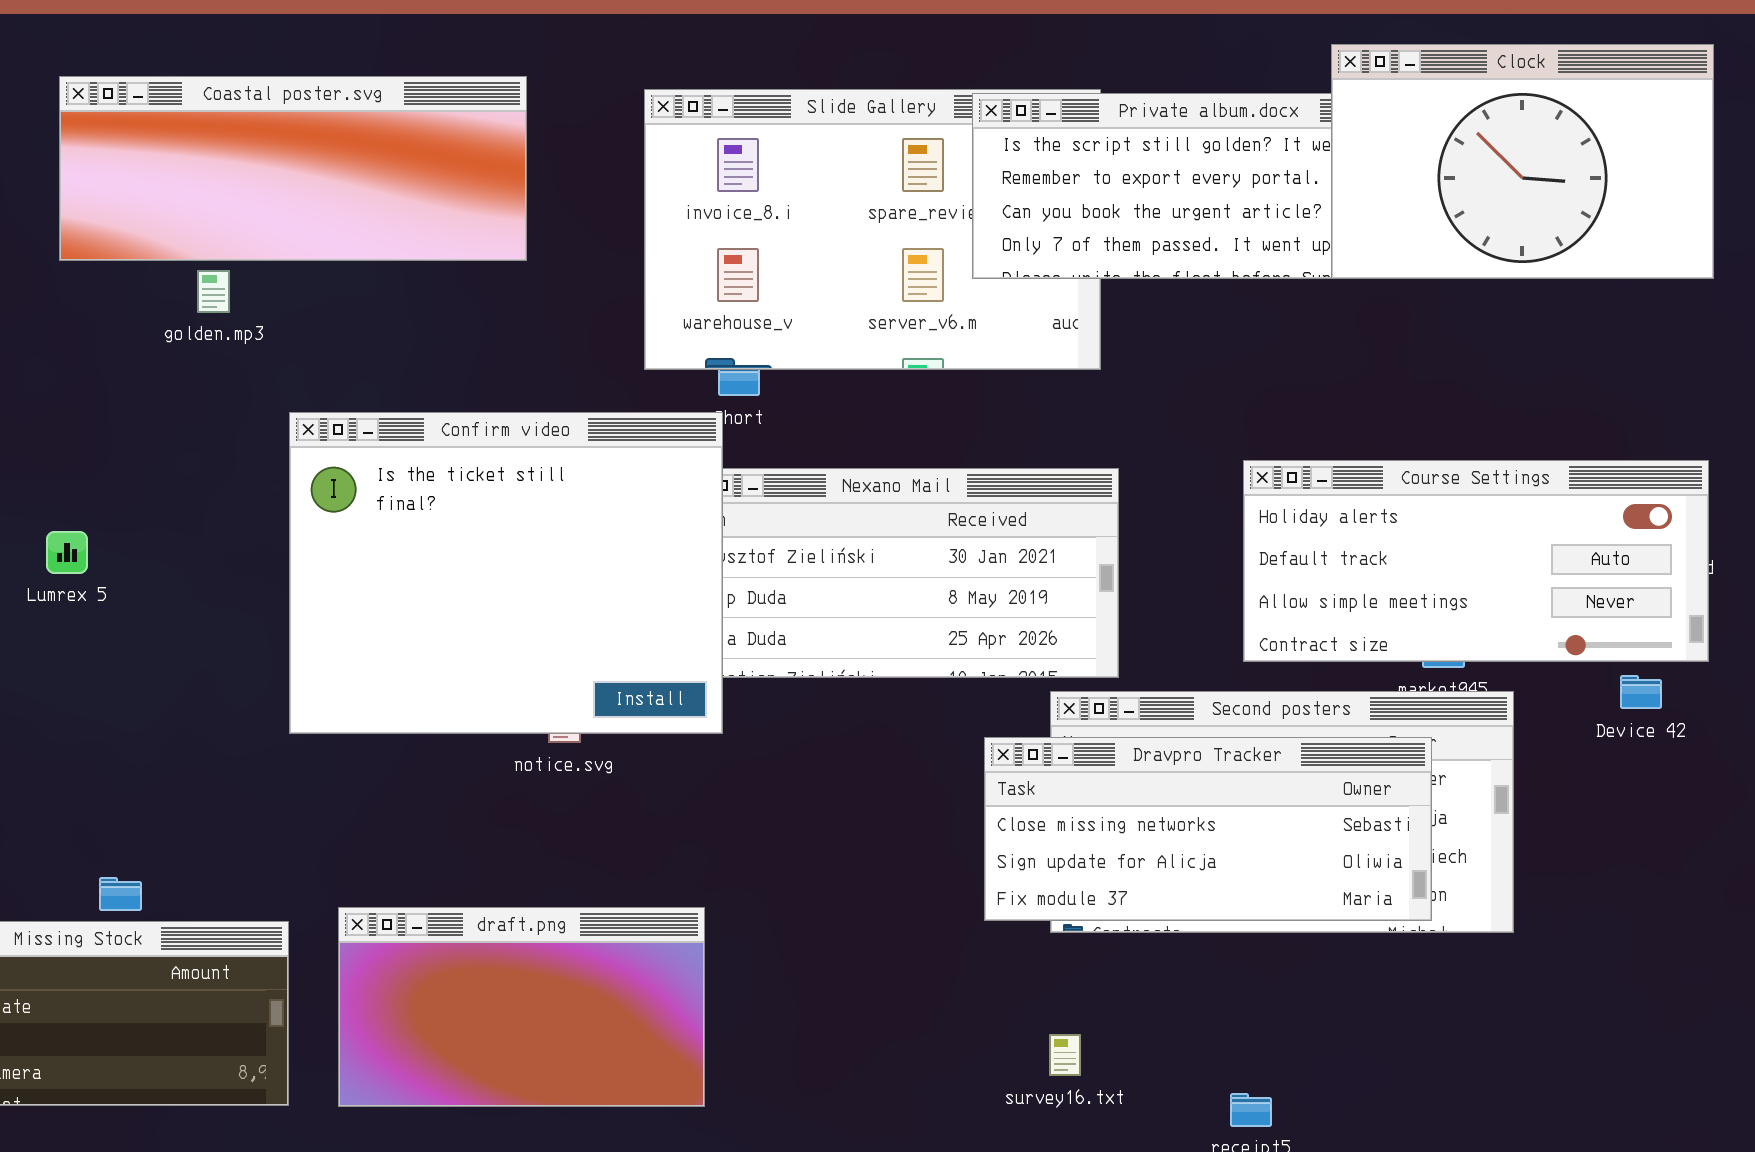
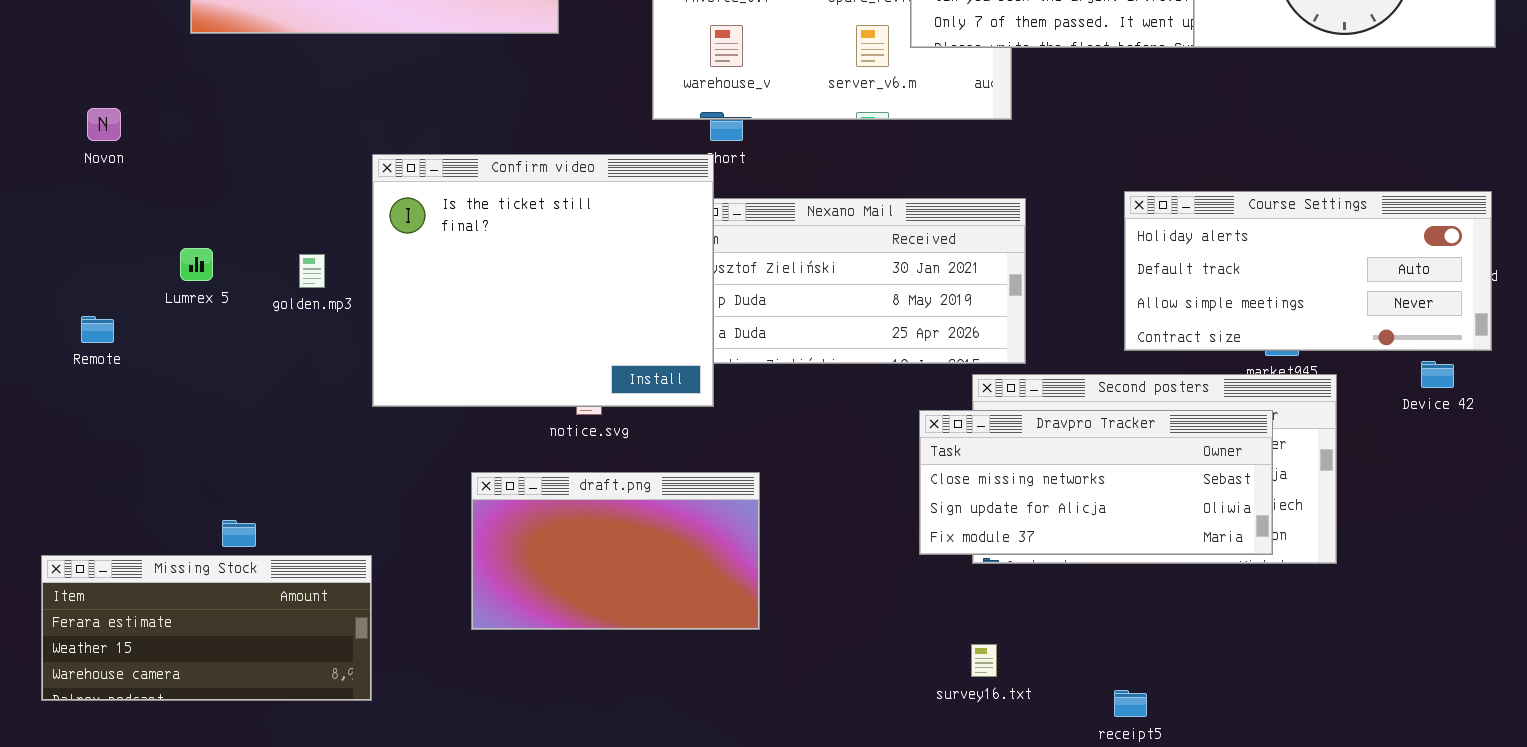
golden.mp3: [197,270,230,313] -> [299,254,325,288], moved
draft.png: [338,907,705,1107] -> [471,472,760,630], moved

